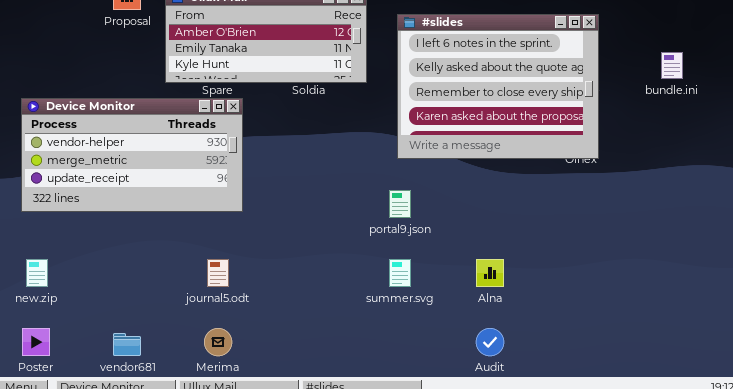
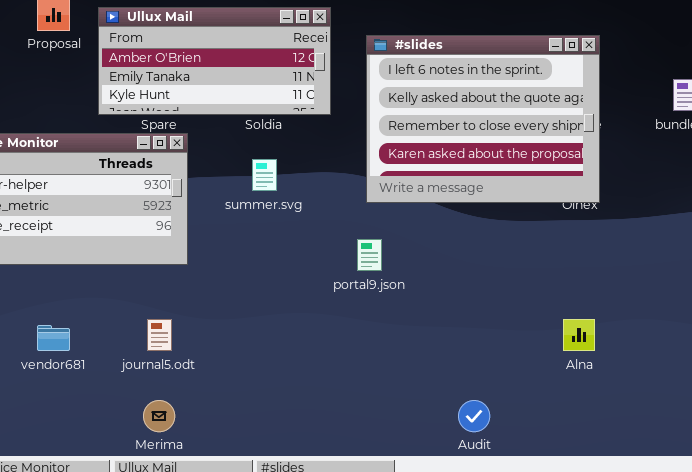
summer.svg: [389,259,411,287] -> [252,159,277,191], moved
Alna: [476,259,504,287] -> [563,319,595,351], moved
vendor681: [113,333,141,356] -> [37,325,70,351], moved

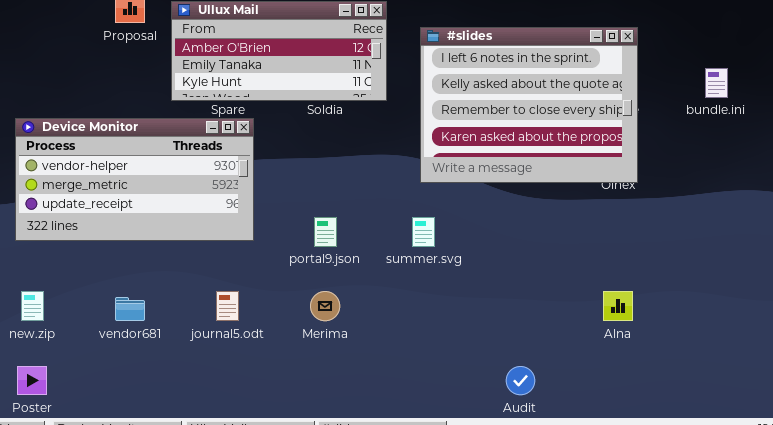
summer.svg: [252,159,277,191] -> [412,217,435,247], moved
portal9.json: [357,239,382,271] -> [314,217,337,247], moved
Merima: [143,400,175,432] -> [310,291,340,321], moved

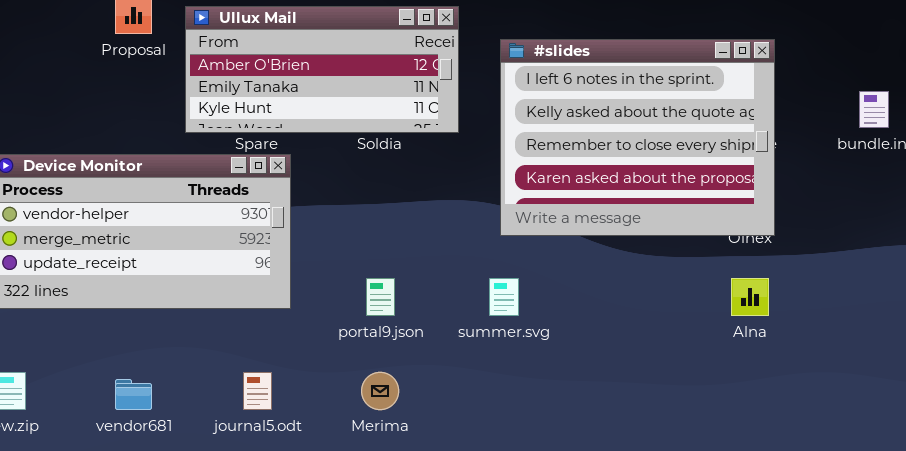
Alna: [603,291,633,321] -> [731,278,769,316], moved

